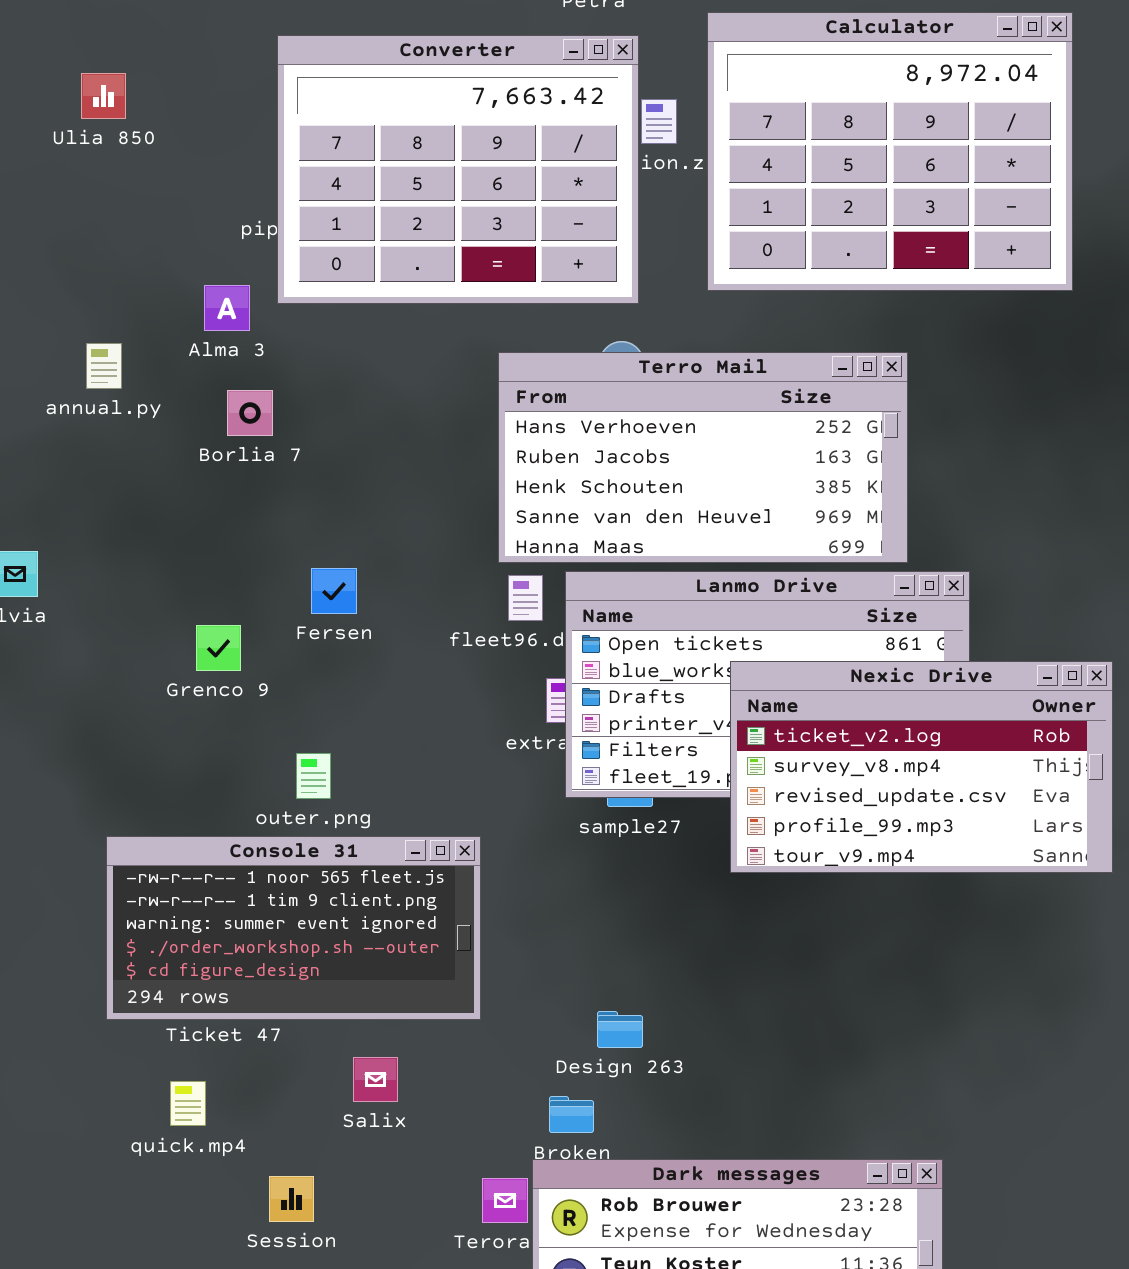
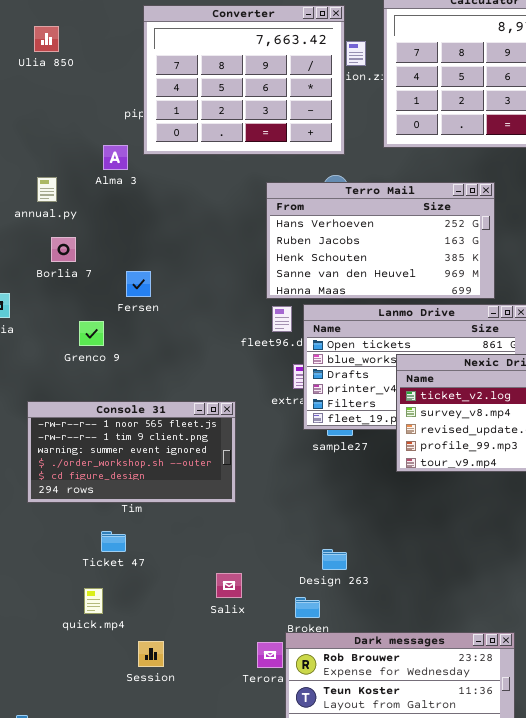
Borlia 7: [227,390,273,436] -> [51,237,76,262], moved
Fersen: [311,568,357,614] -> [126,271,151,297], moved
Grenco 9: [196,625,241,671] -> [79,321,104,346], moved
Console 31: [106,836,481,1020] -> [27,401,236,503], moved
Salix: [353,1057,398,1102] -> [216,573,242,598], moved

